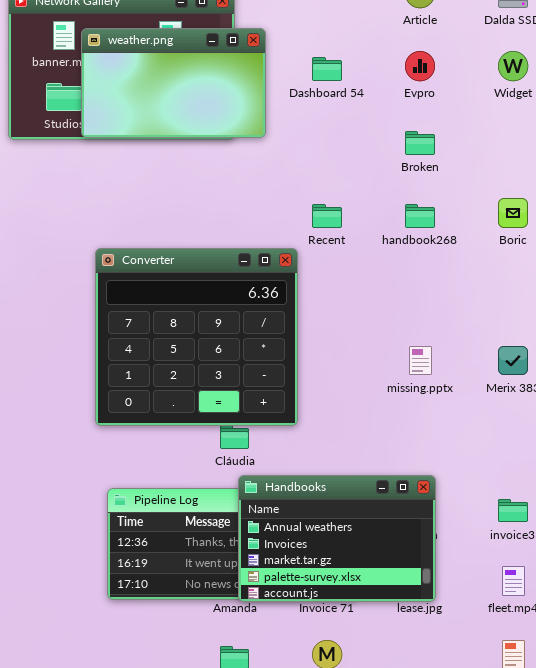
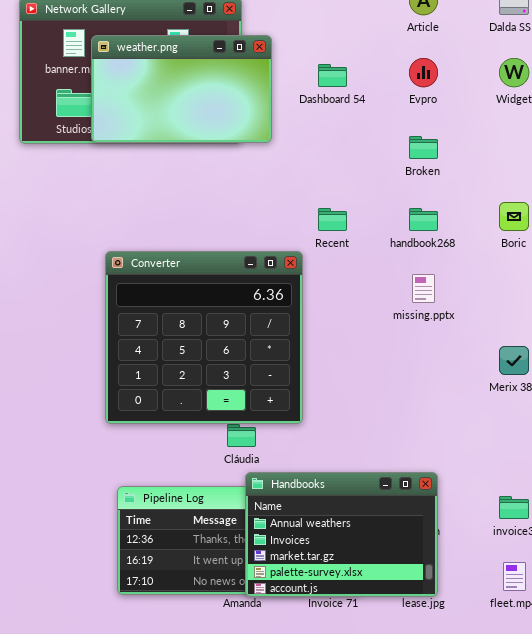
missing.pptx: [409,346,432,375] -> [412,274,435,303], moved

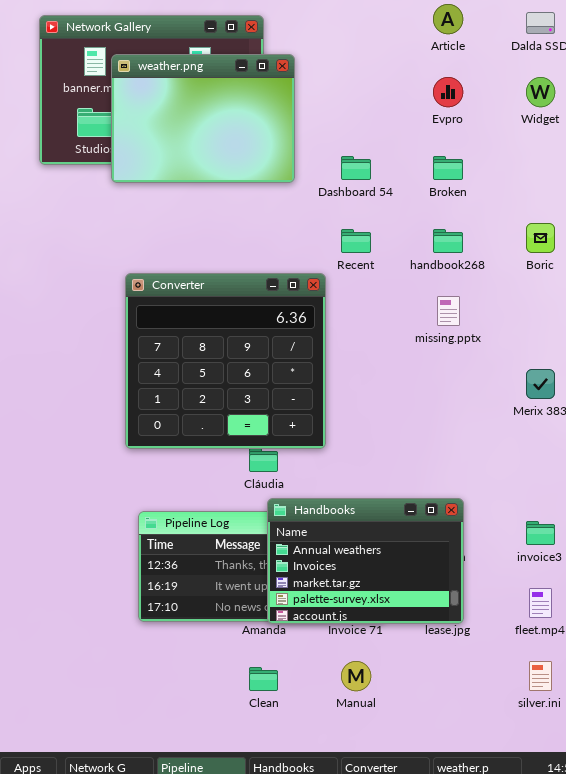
weather.png: [91,35,272,143] -> [111,54,295,183], resized
Dashboard 54: [318,64,347,87] -> [341,156,371,180], moved

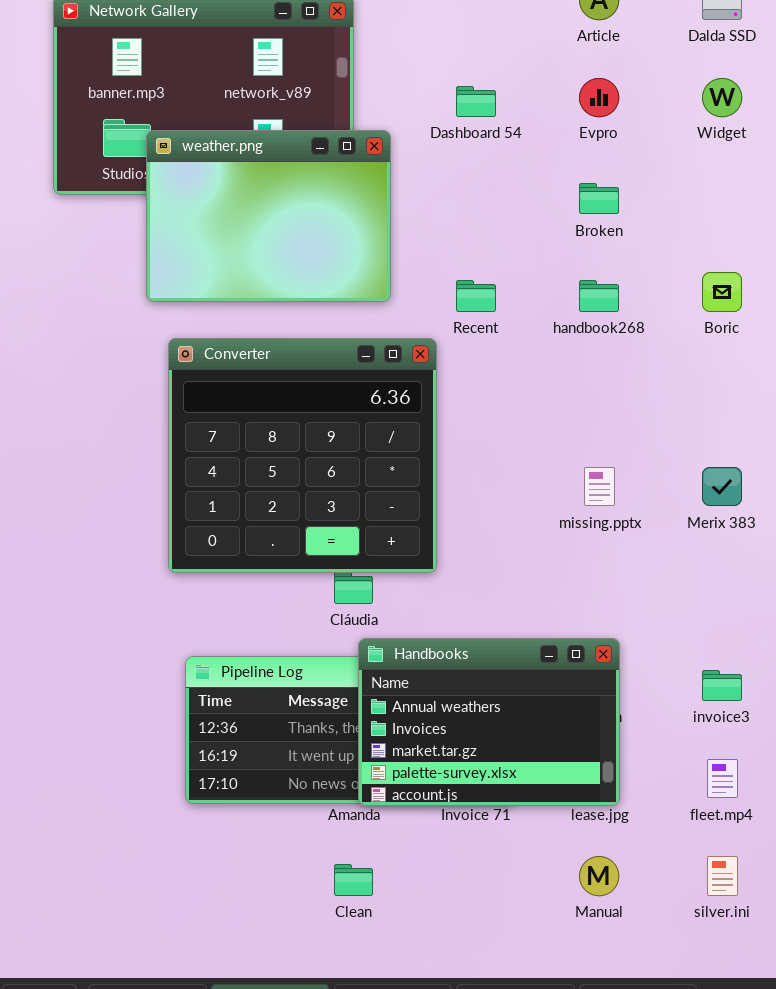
weather.png: [111,54,295,183] -> [146,130,391,302], moved
Dashboard 54: [341,156,371,180] -> [456,86,496,117], moved
missing.pptx: [437,296,460,326] -> [584,467,615,506], moved
Manual: [341,661,371,691] -> [579,856,619,896], moved

